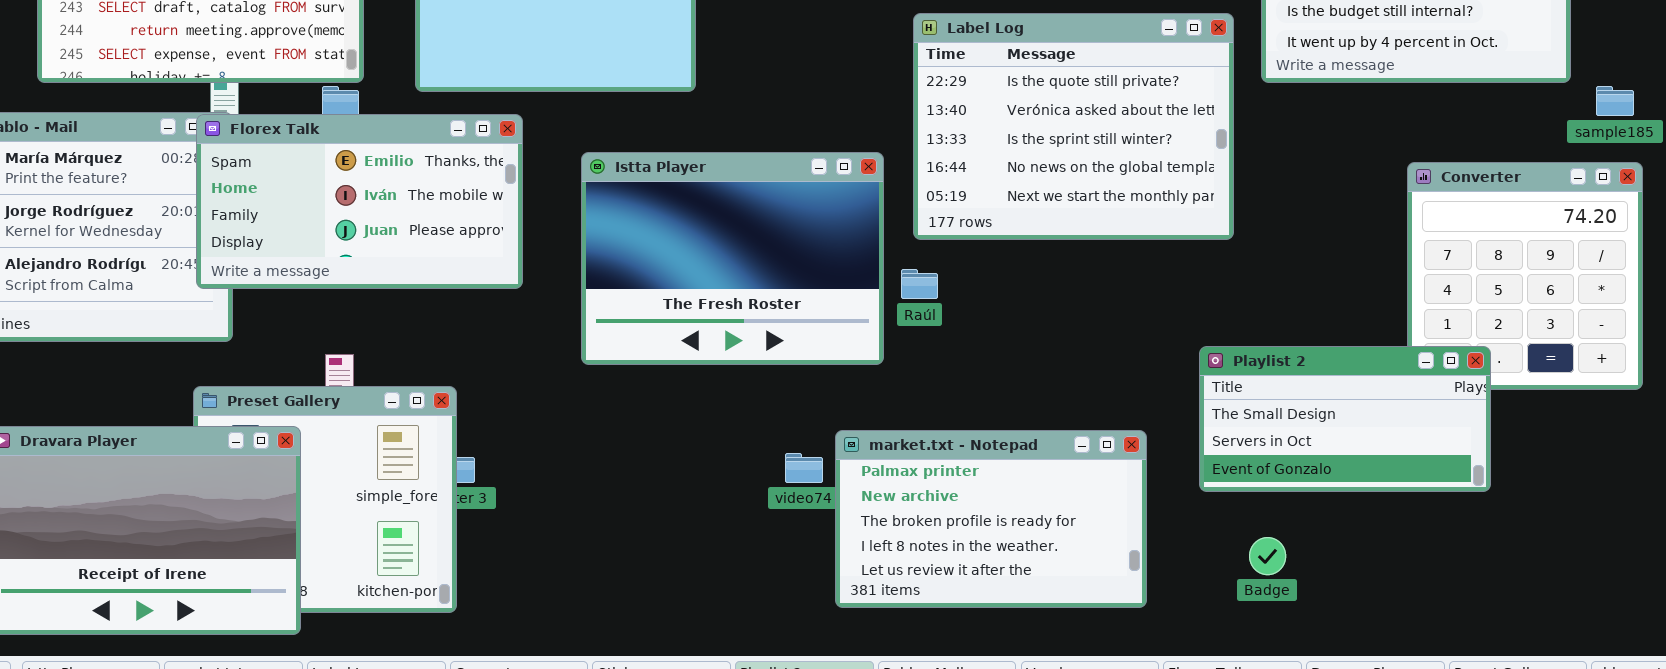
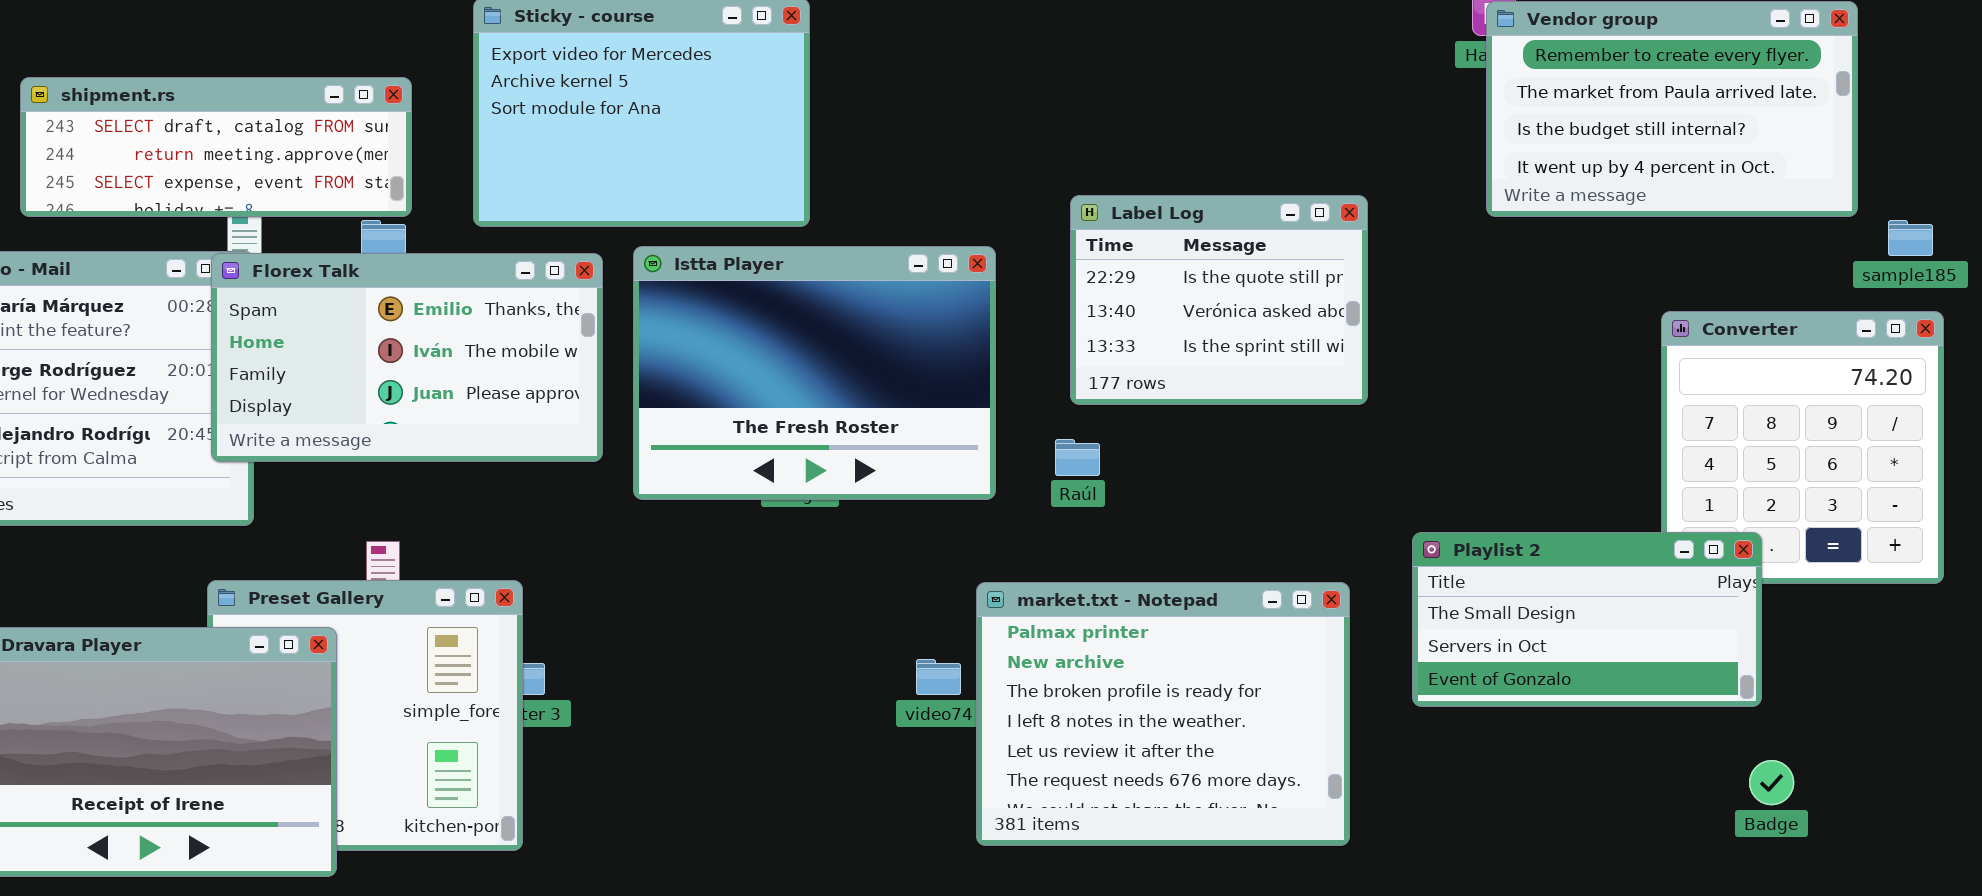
Label Log: [913,13,1234,240] -> [1070,195,1368,405], resized
Istta Player: [581,152,884,365] -> [633,246,996,500], moved
market.txt - Notepad: [835,430,1147,608] -> [976,582,1350,846], resized
Badge: [1249,537,1286,575] -> [1749,760,1794,805], moved

